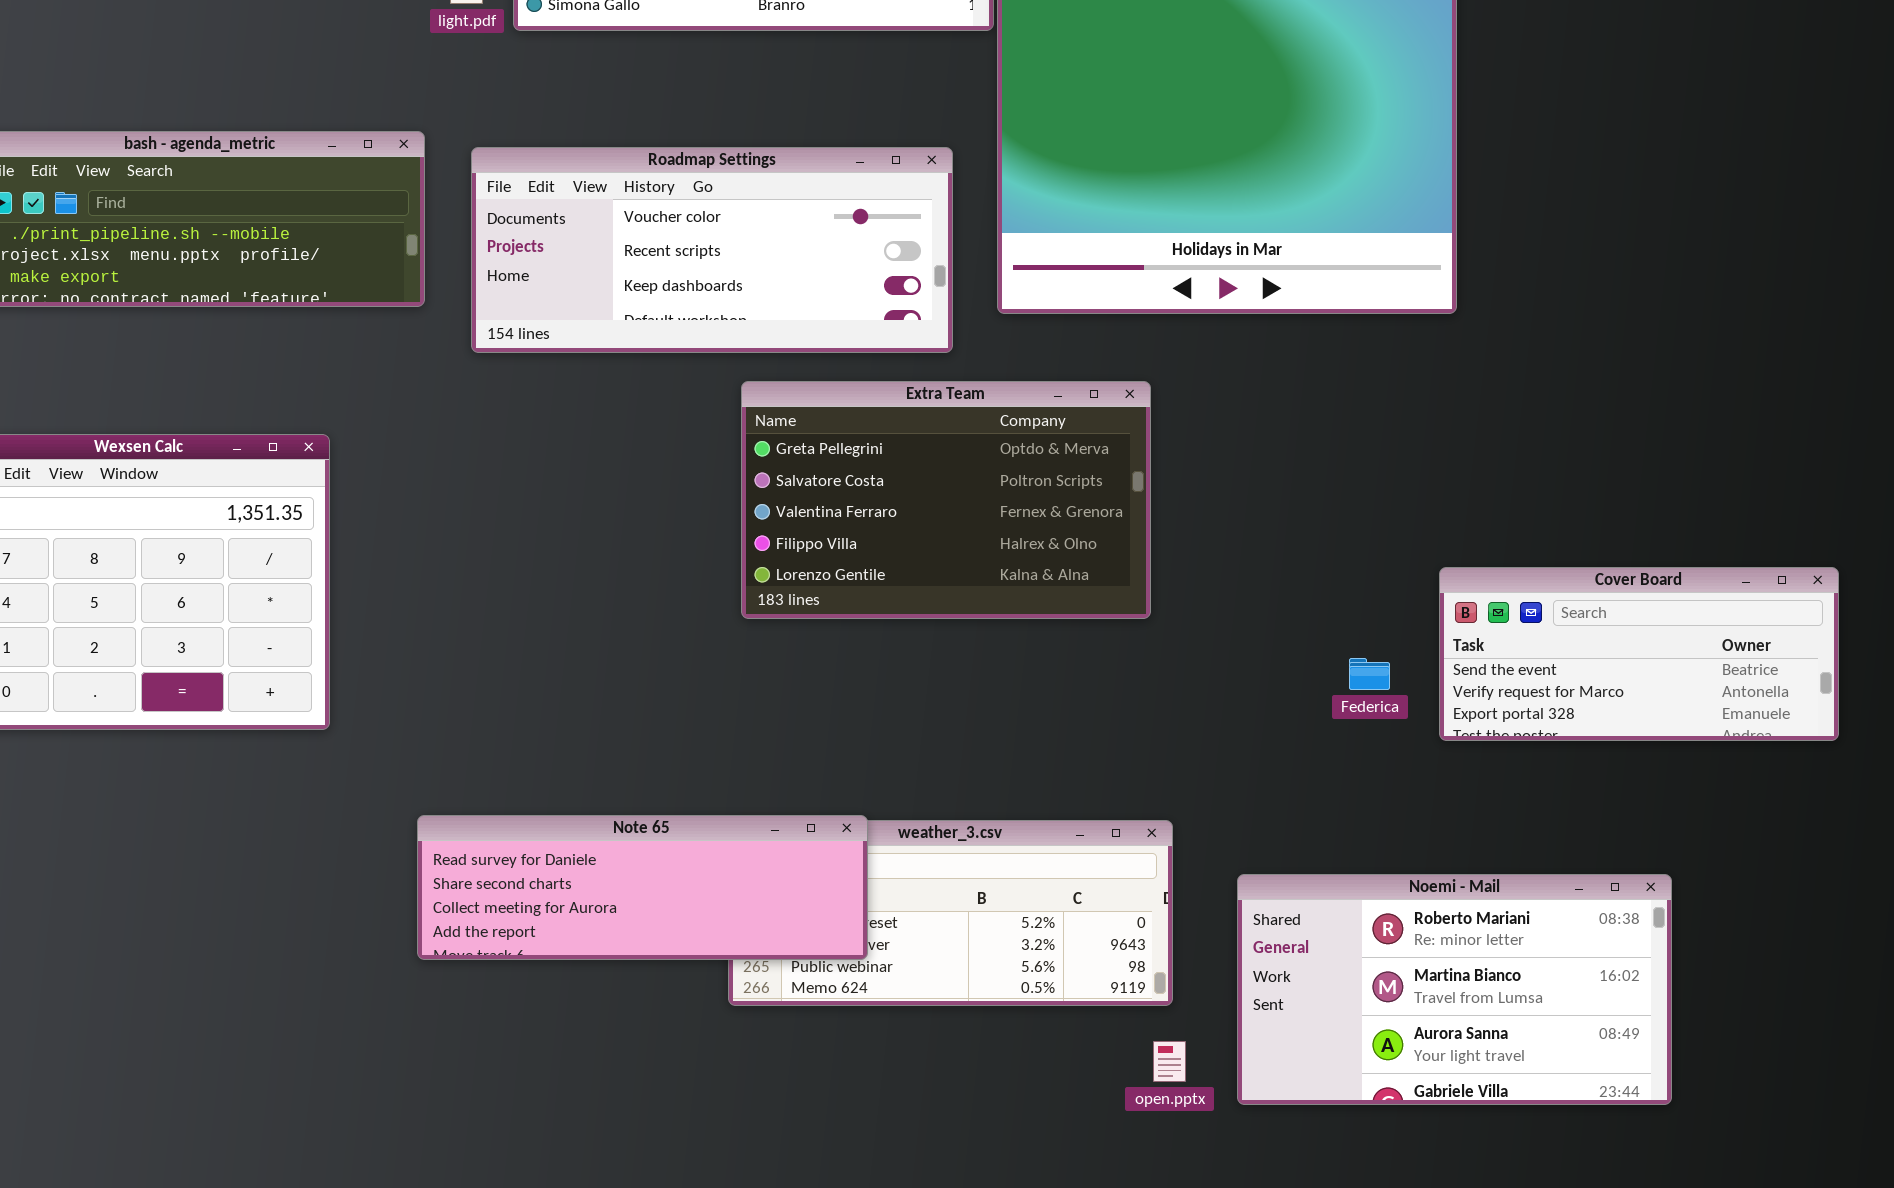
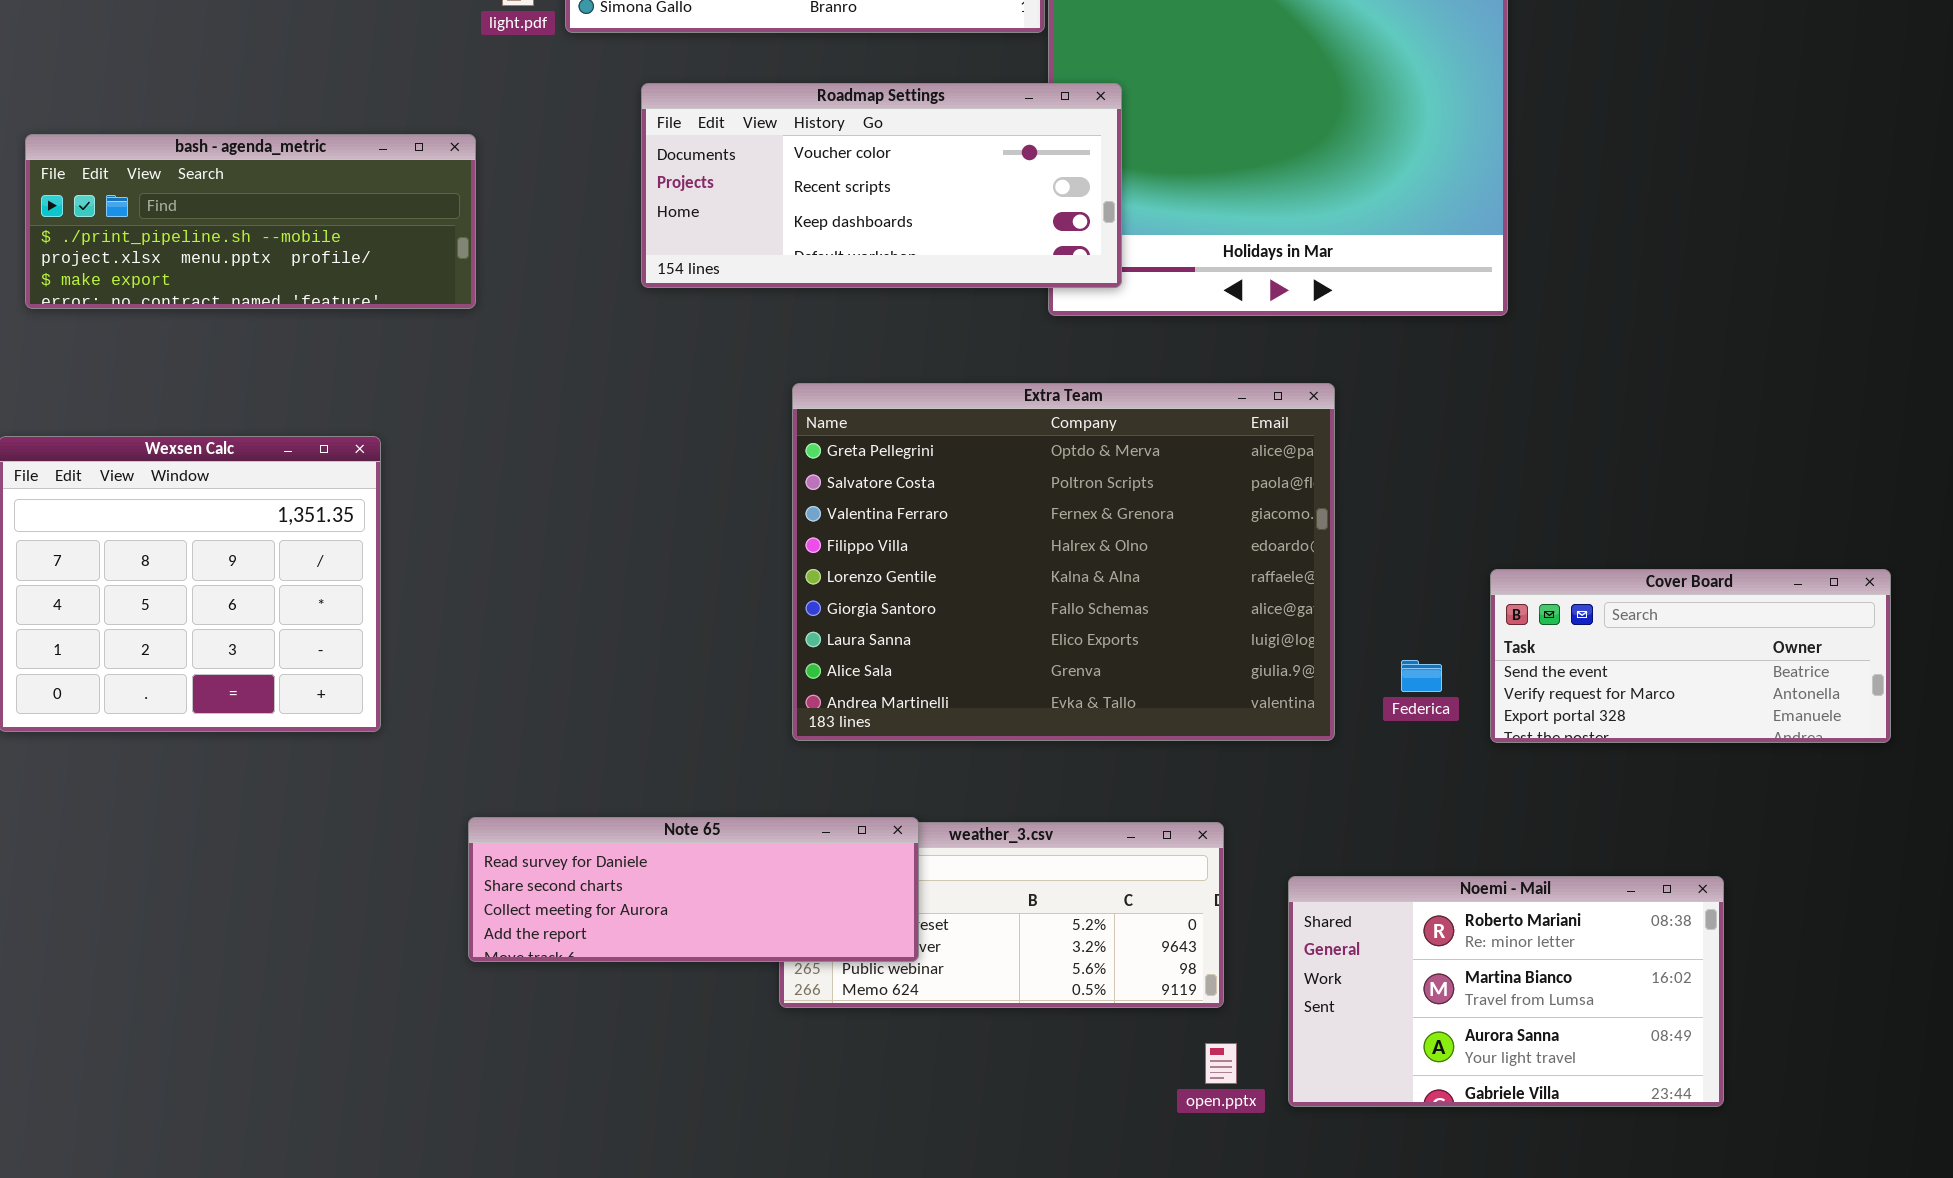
Roadmap Settings: [471,147,953,353] -> [641,83,1122,288], moved
Extra Team: [741,381,1151,619] -> [792,383,1335,741], resized

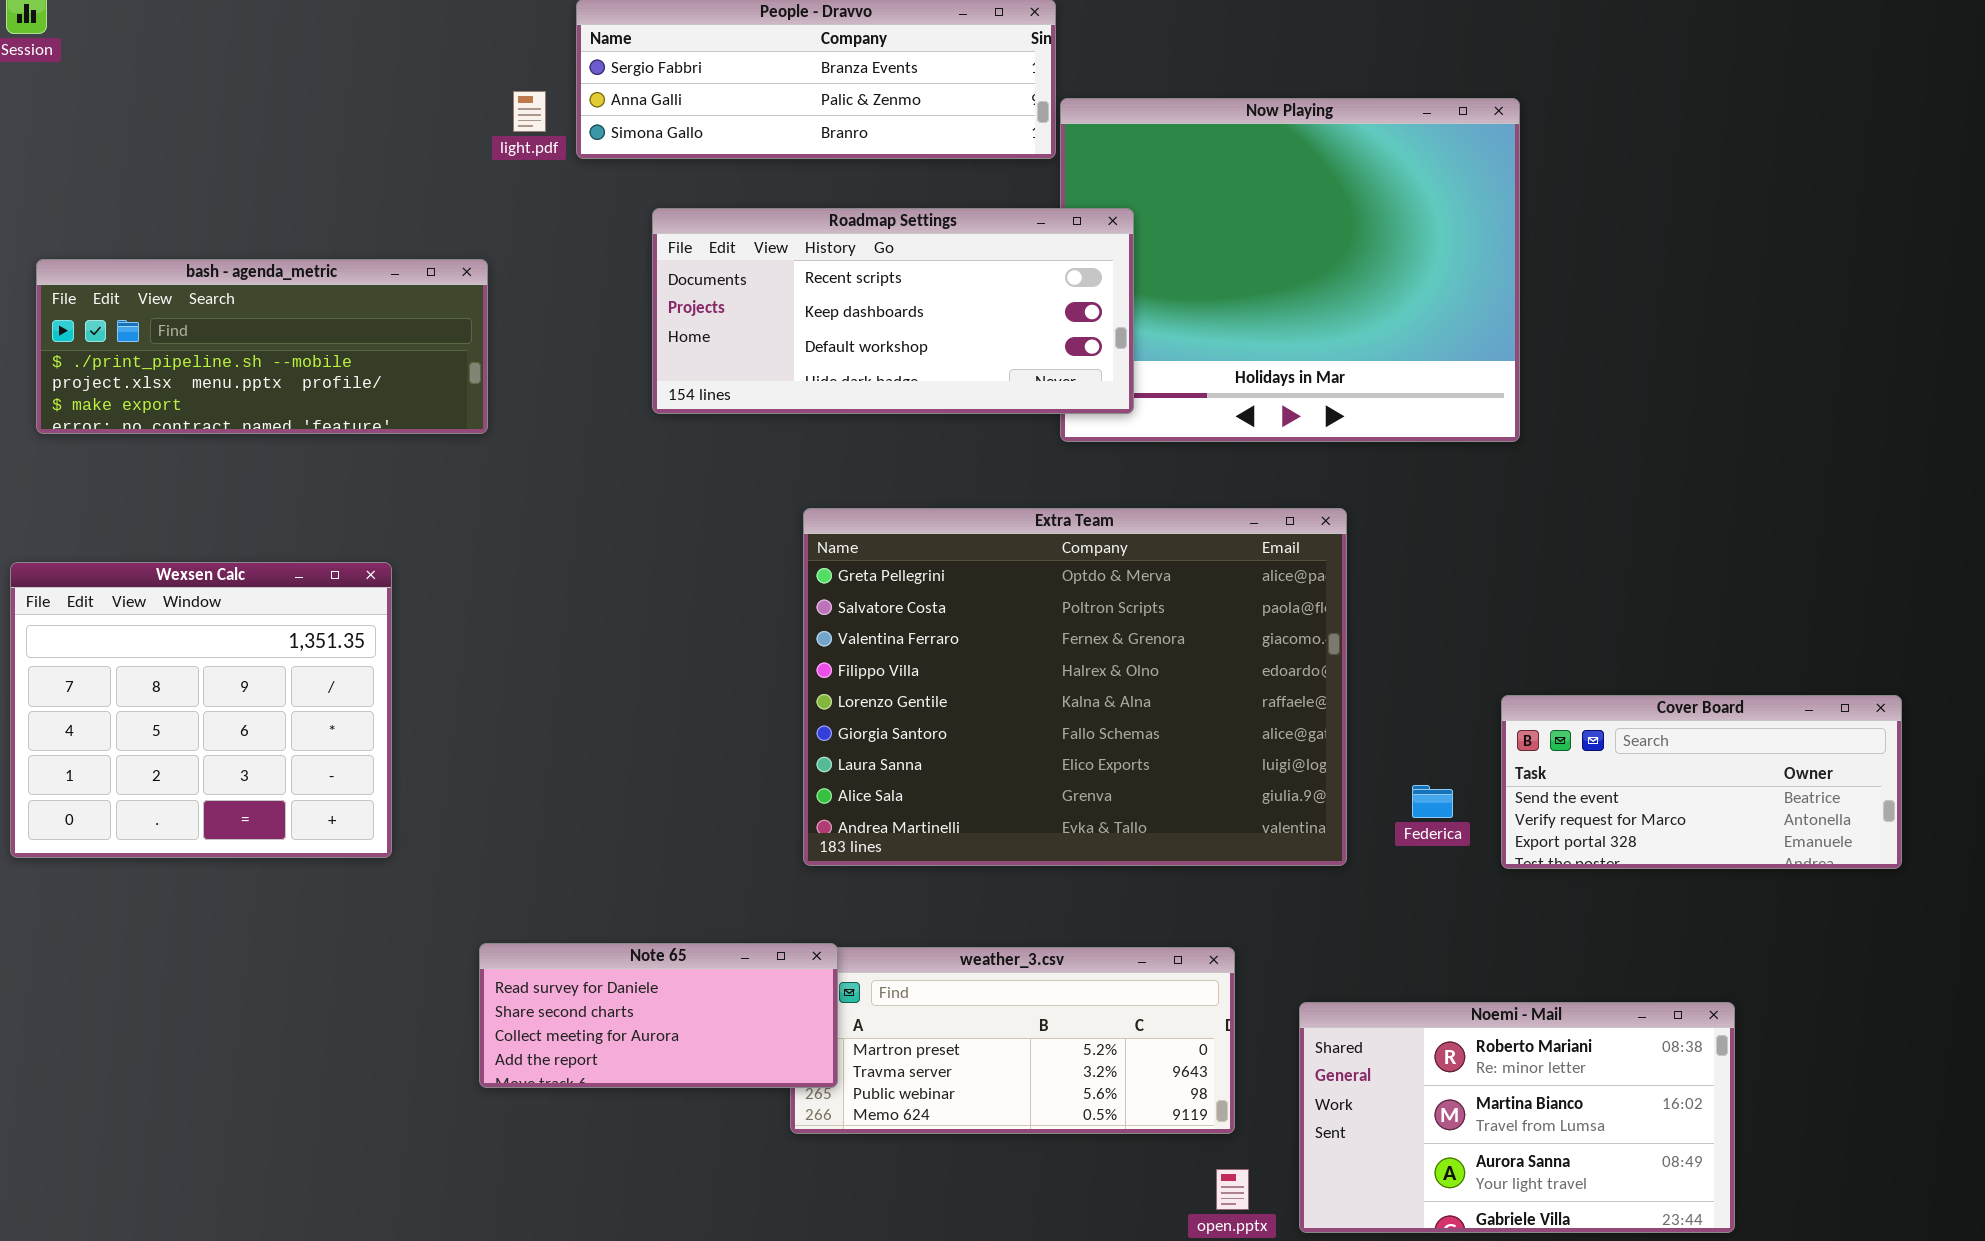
Roadmap Settings: [641,83,1122,288] -> [652,208,1134,414], scrolled down 1 row
Note 65: [468,817,919,962] -> [479,943,838,1088], resized

